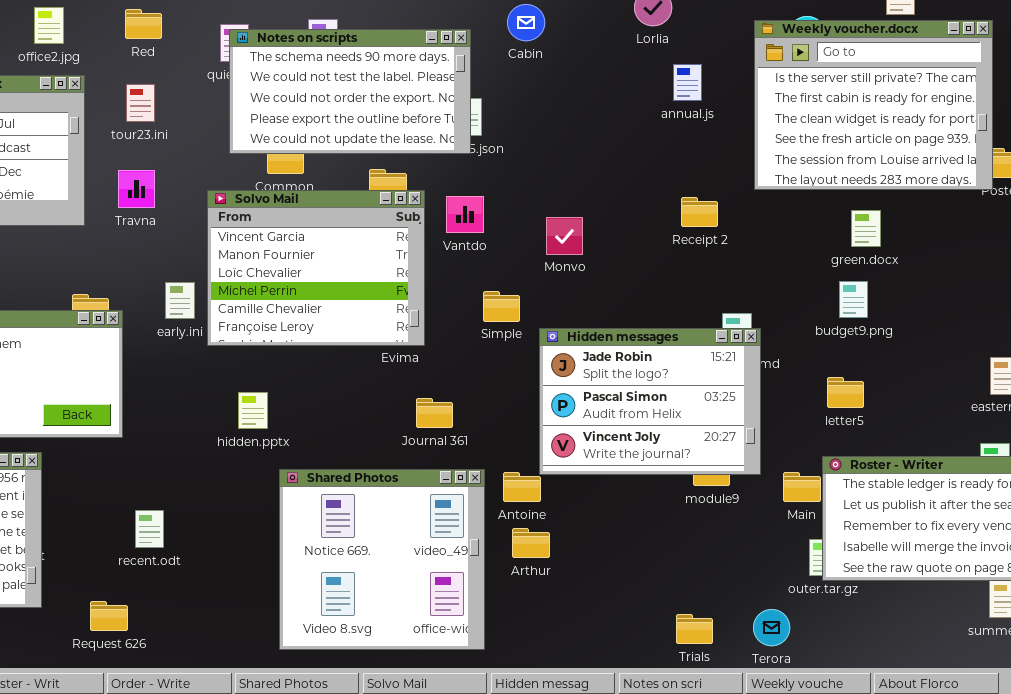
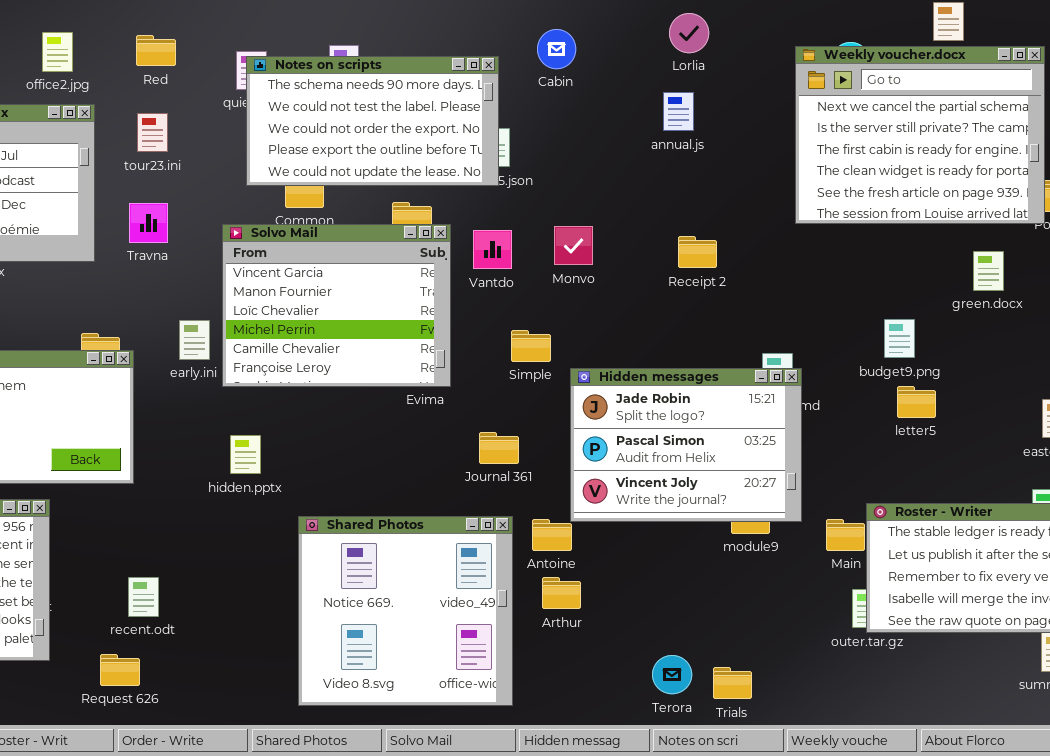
Weekly voucher.docx: [754,20,993,190] -> [795,46,1045,224], scrolled up 1 row
annual.js: [673,64,702,101] -> [663,92,694,131], moved
Receipt 2: [681,197,718,227] -> [678,236,717,268], moved
green.docx: [851,210,881,247] -> [973,251,1004,291], moved
Monvo: [546,217,583,255] -> [554,226,593,265], moved
letter5: [827,377,864,408] -> [897,386,936,418], moved
hidden.pptx: [238,392,268,429] -> [230,435,261,474], moved
Journal 361: [416,398,453,428] -> [479,432,519,464], moved
recent.odt: [135,510,164,548] -> [128,577,159,617], moved
Terora: [753,609,790,646] -> [652,655,692,694], moved

